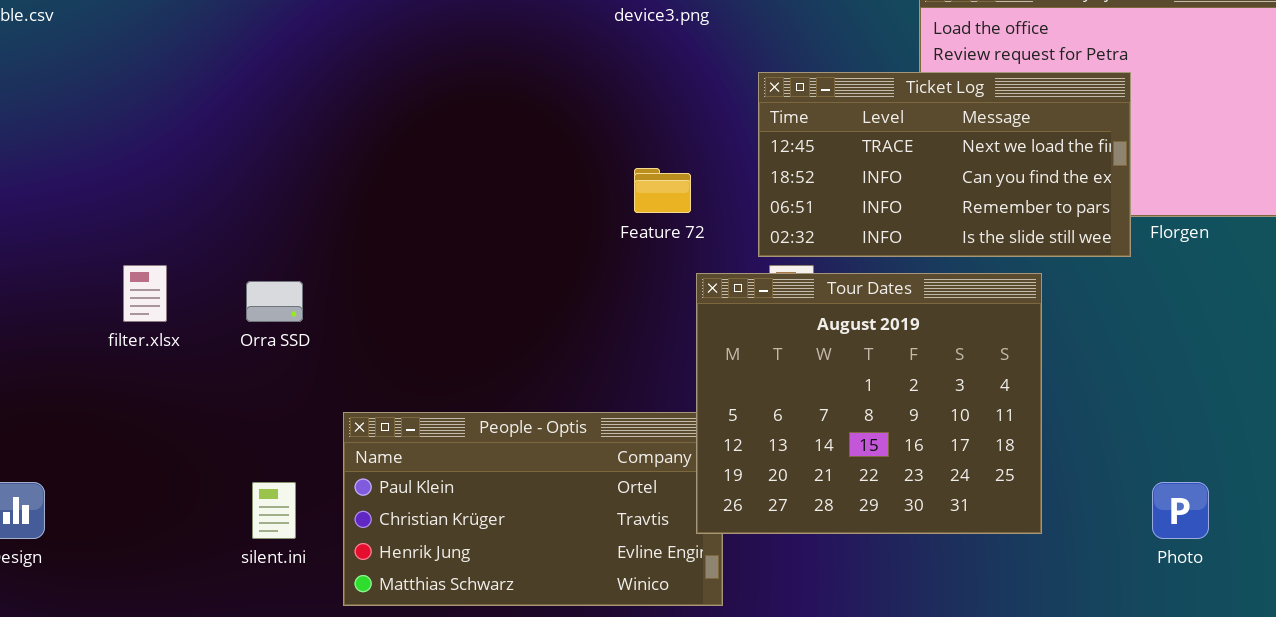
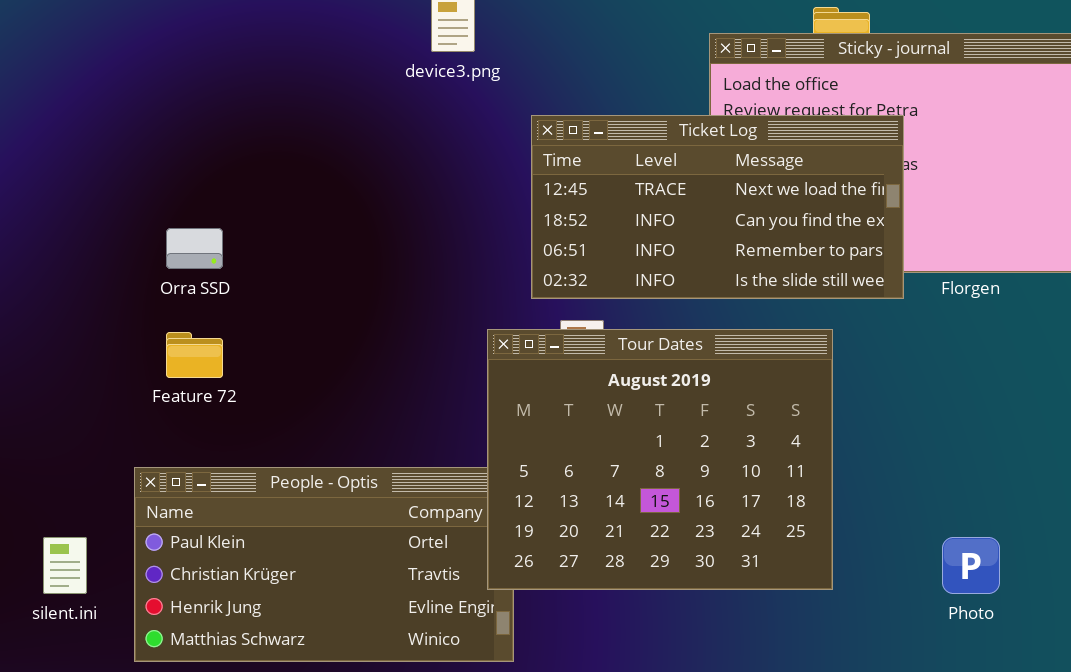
Ticket Log: [758,72,1131,257] -> [531,115,904,299], moved
Feature 72: [634,168,691,213] -> [166,332,223,378], moved
Orra SSD: [246,281,303,322] -> [166,228,223,269], moved

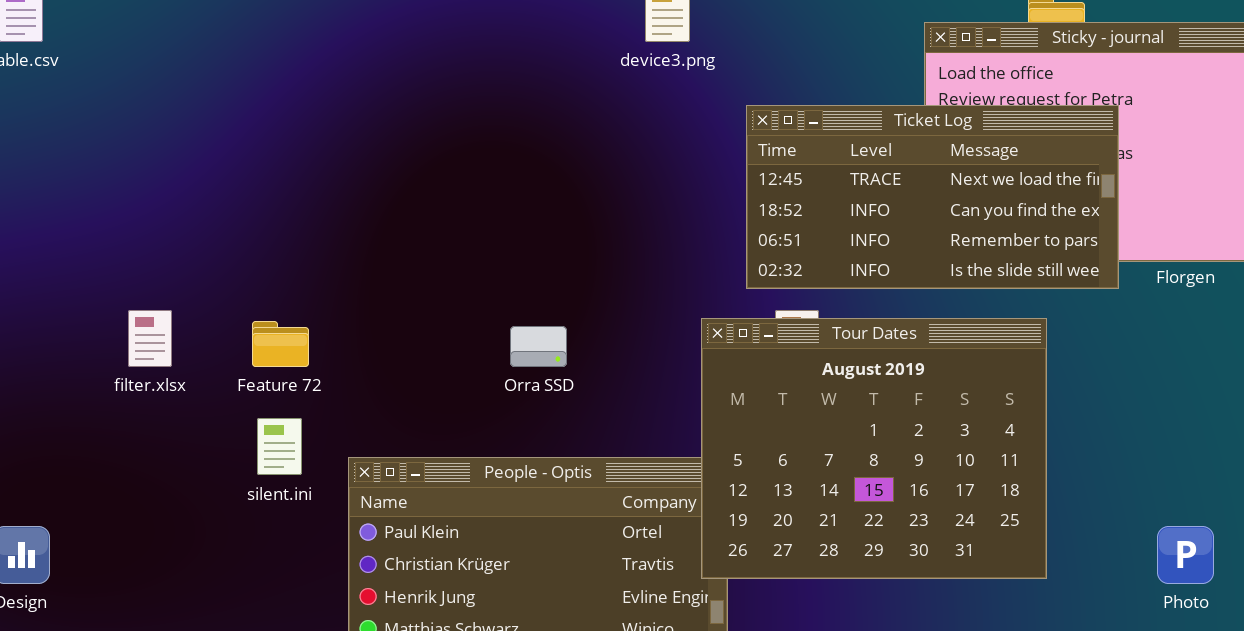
Orra SSD: [166,228,223,269] -> [510,326,567,367], moved
Feature 72: [166,332,223,378] -> [252,321,309,367], moved
silent.ini: [43,537,87,594] -> [257,418,302,475], moved

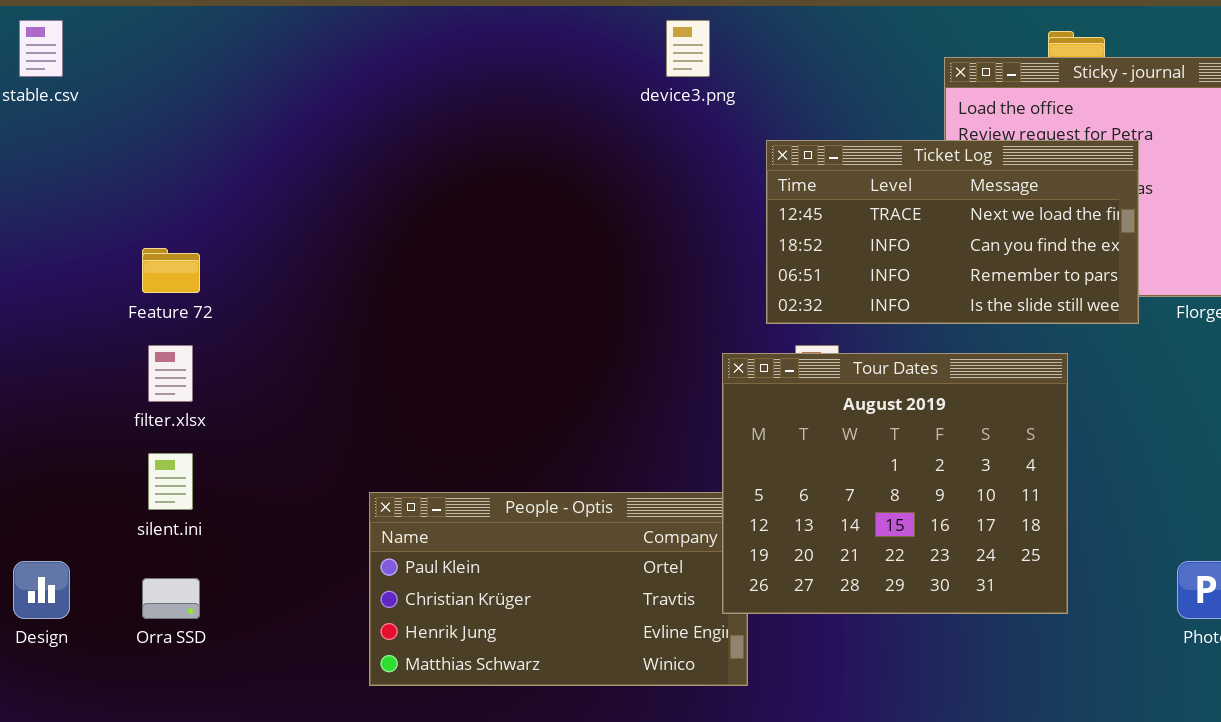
Feature 72: [252,321,309,367] -> [142,248,200,293], moved
Orra SSD: [510,326,567,367] -> [142,578,200,619], moved
silent.ini: [257,418,302,475] -> [148,453,193,510], moved

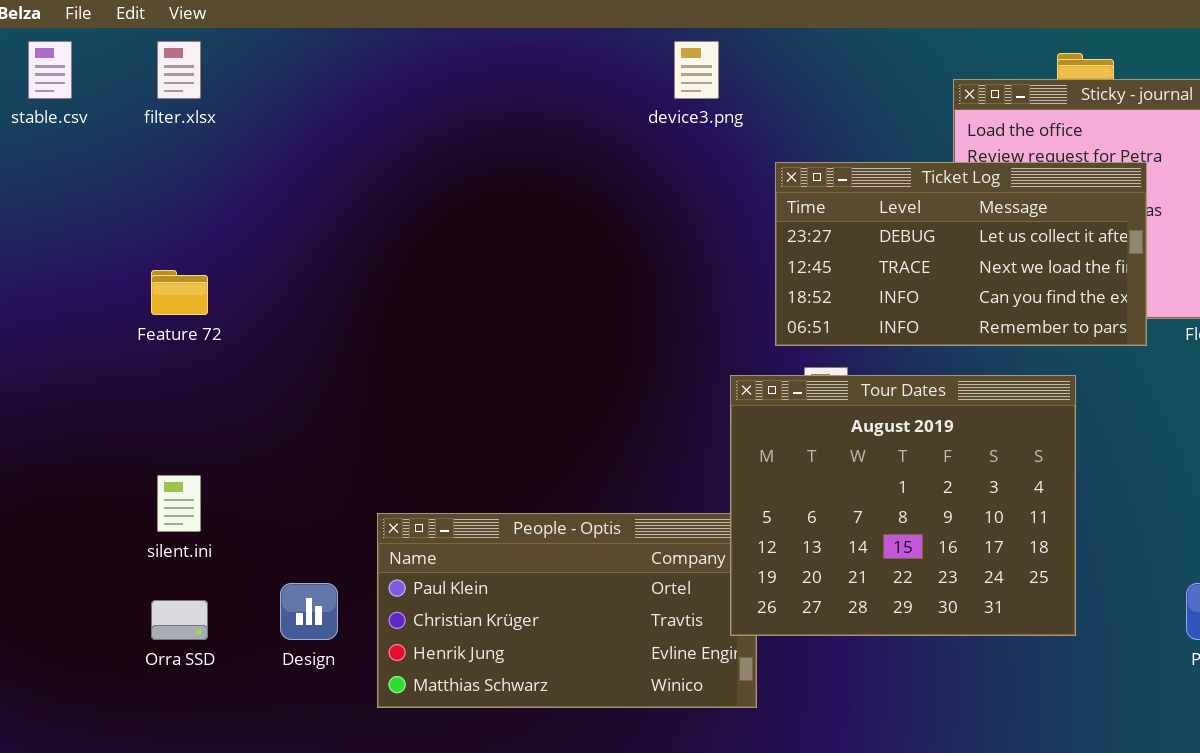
Ticket Log: [766,140,1139,324] -> [775,162,1147,346], scrolled up 1 row
filter.xlsx: [148,345,193,402] -> [157,41,201,99], moved
Design: [13,561,70,619] -> [280,583,338,640], moved

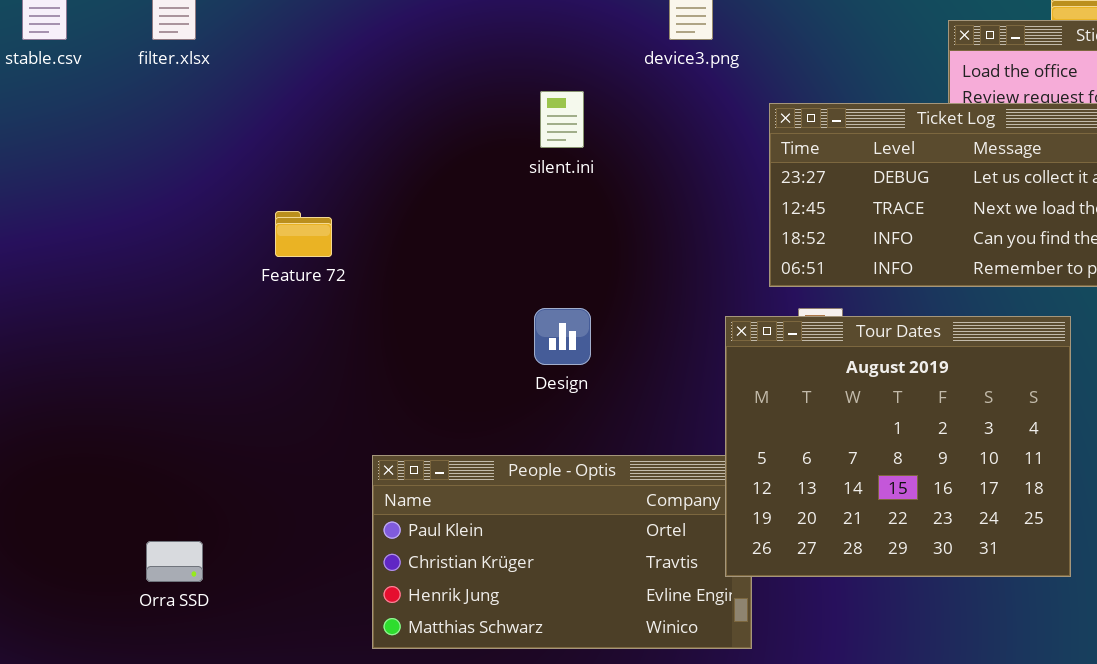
Feature 72: [151,270,208,315] -> [275,211,332,257], moved
silent.ini: [157,475,201,532] -> [540,91,584,148], moved
Design: [280,583,338,640] -> [534,308,591,365], moved

